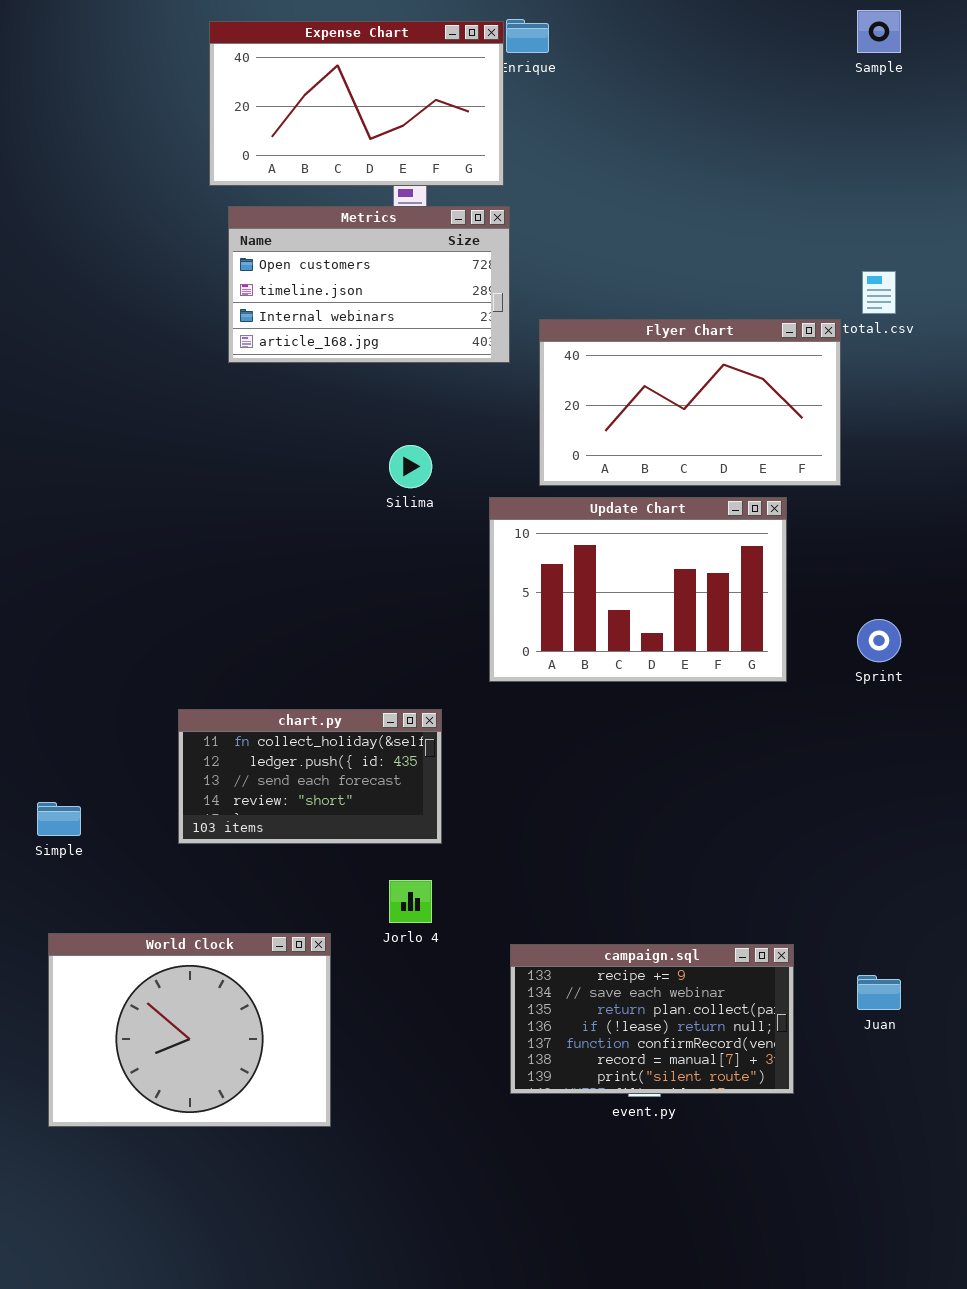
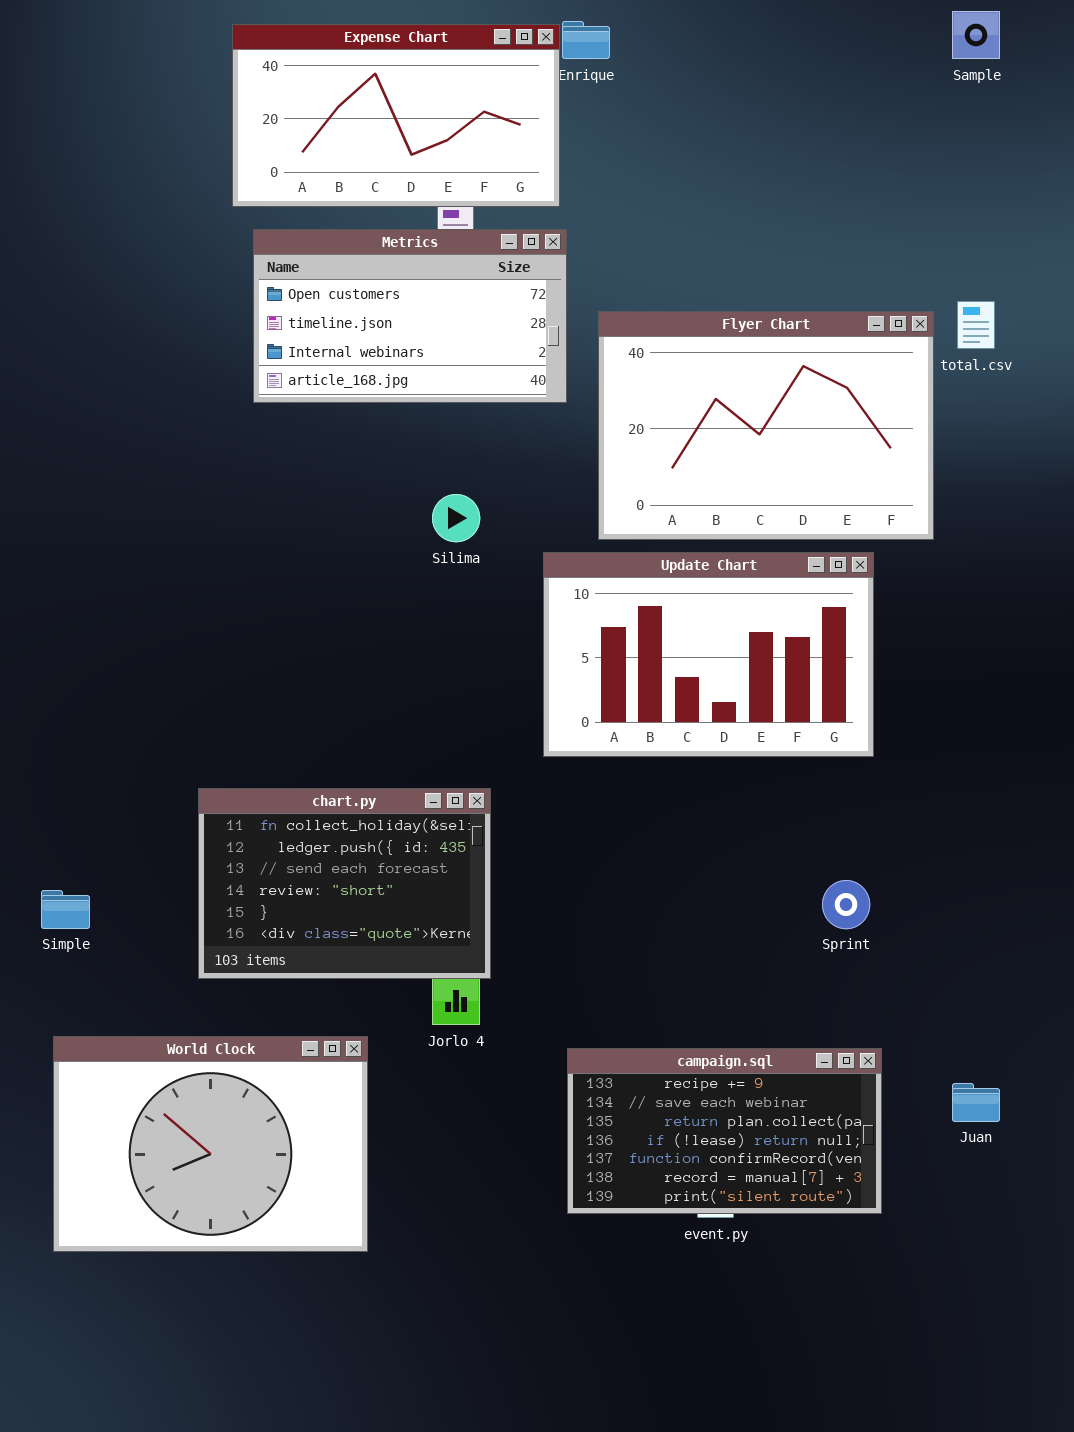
Flyer Chart: [539,319,841,486] -> [598,311,934,540], resized
Sprint: [857,619,901,662] -> [822,880,870,929], moved
chart.py: [178,709,442,844] -> [198,788,491,979], resized

